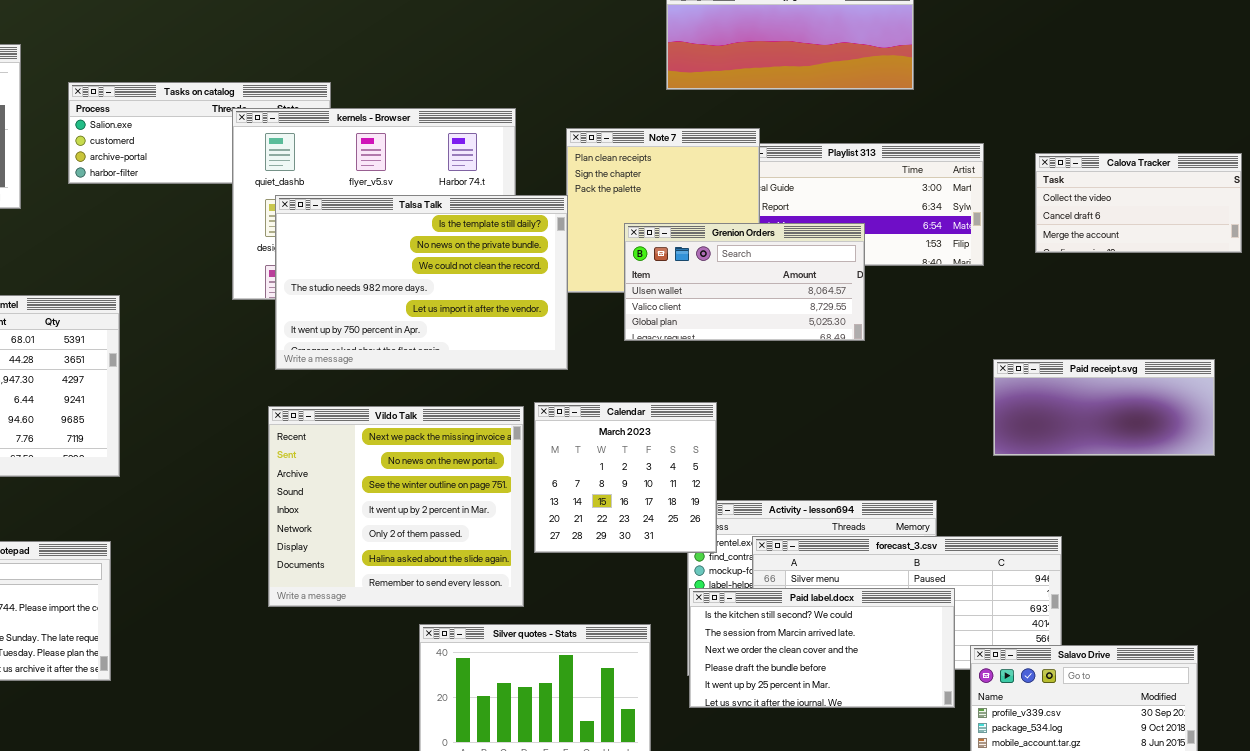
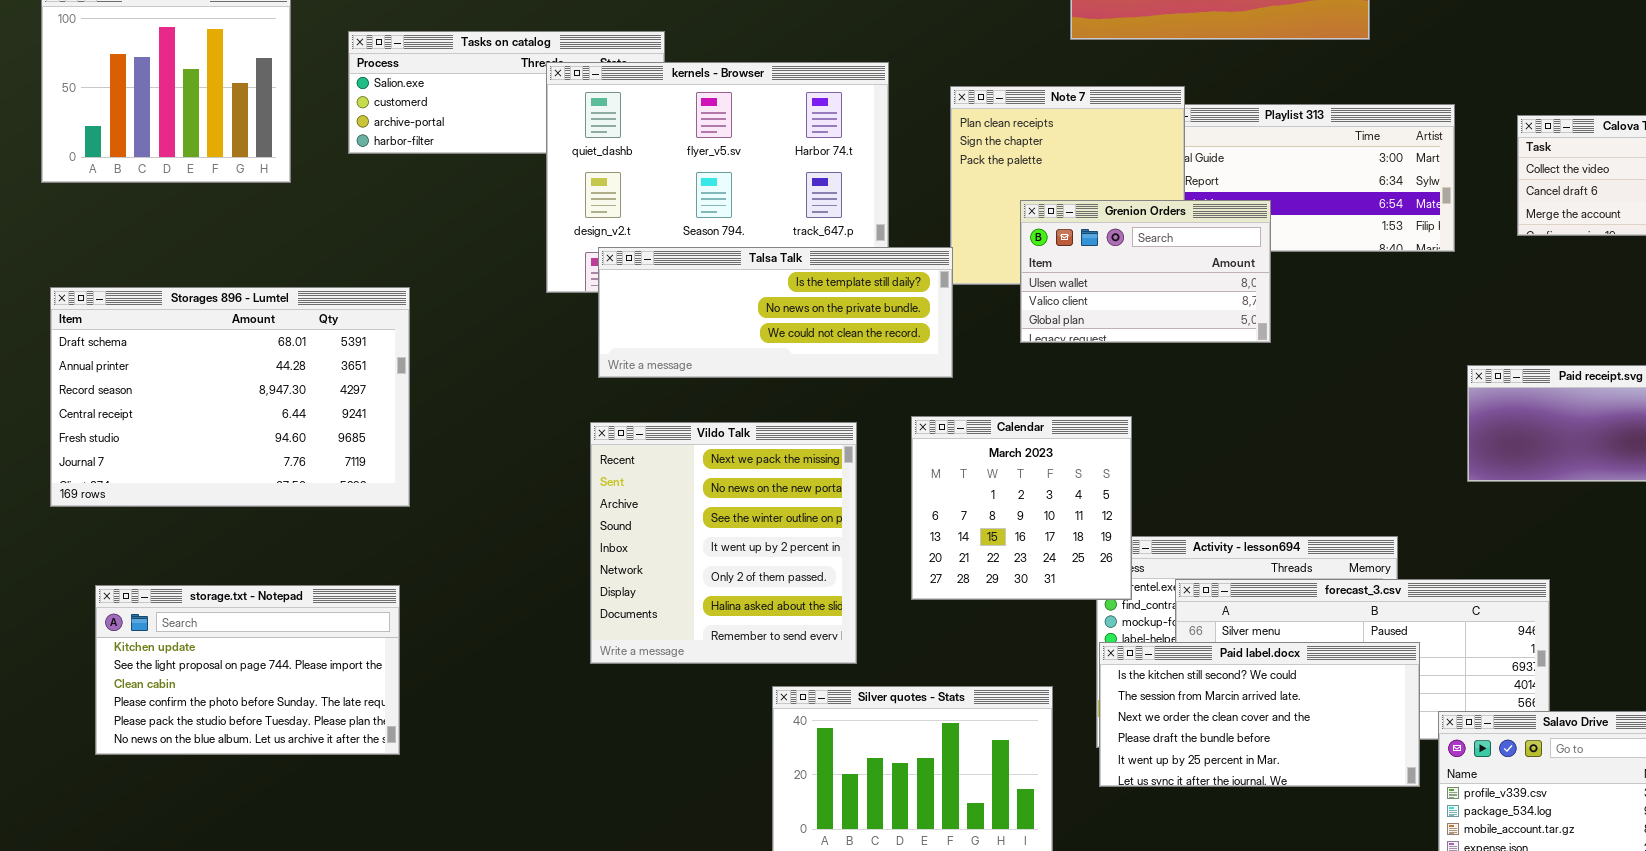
Talsa Talk: [275,195,568,370] -> [598,247,953,378], resized
Grenion Orders: [624,223,865,341] -> [1020,200,1271,343], resized
Vildo Talk: [268,406,524,607] -> [590,422,857,664], resized

